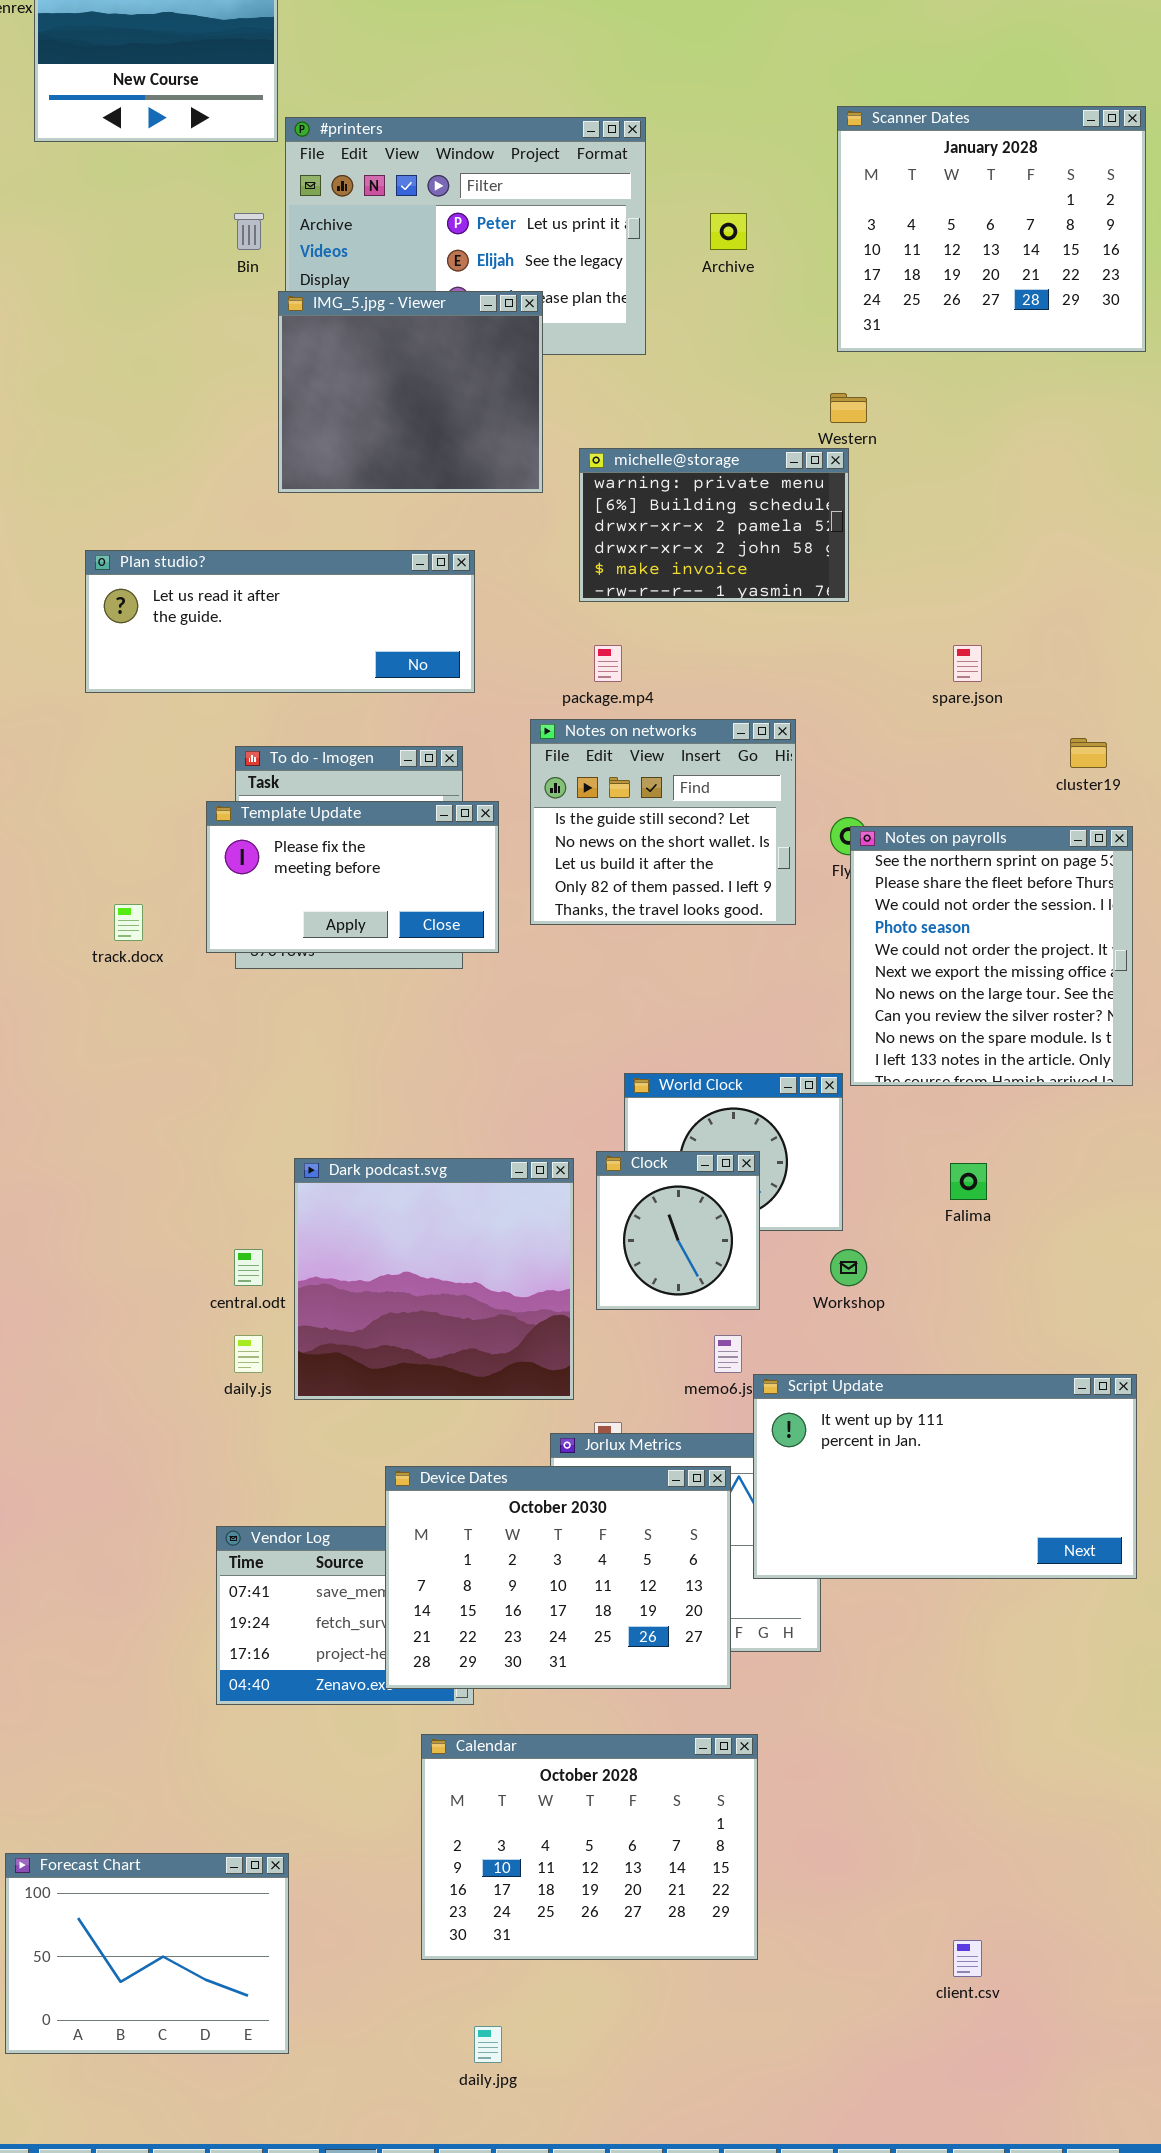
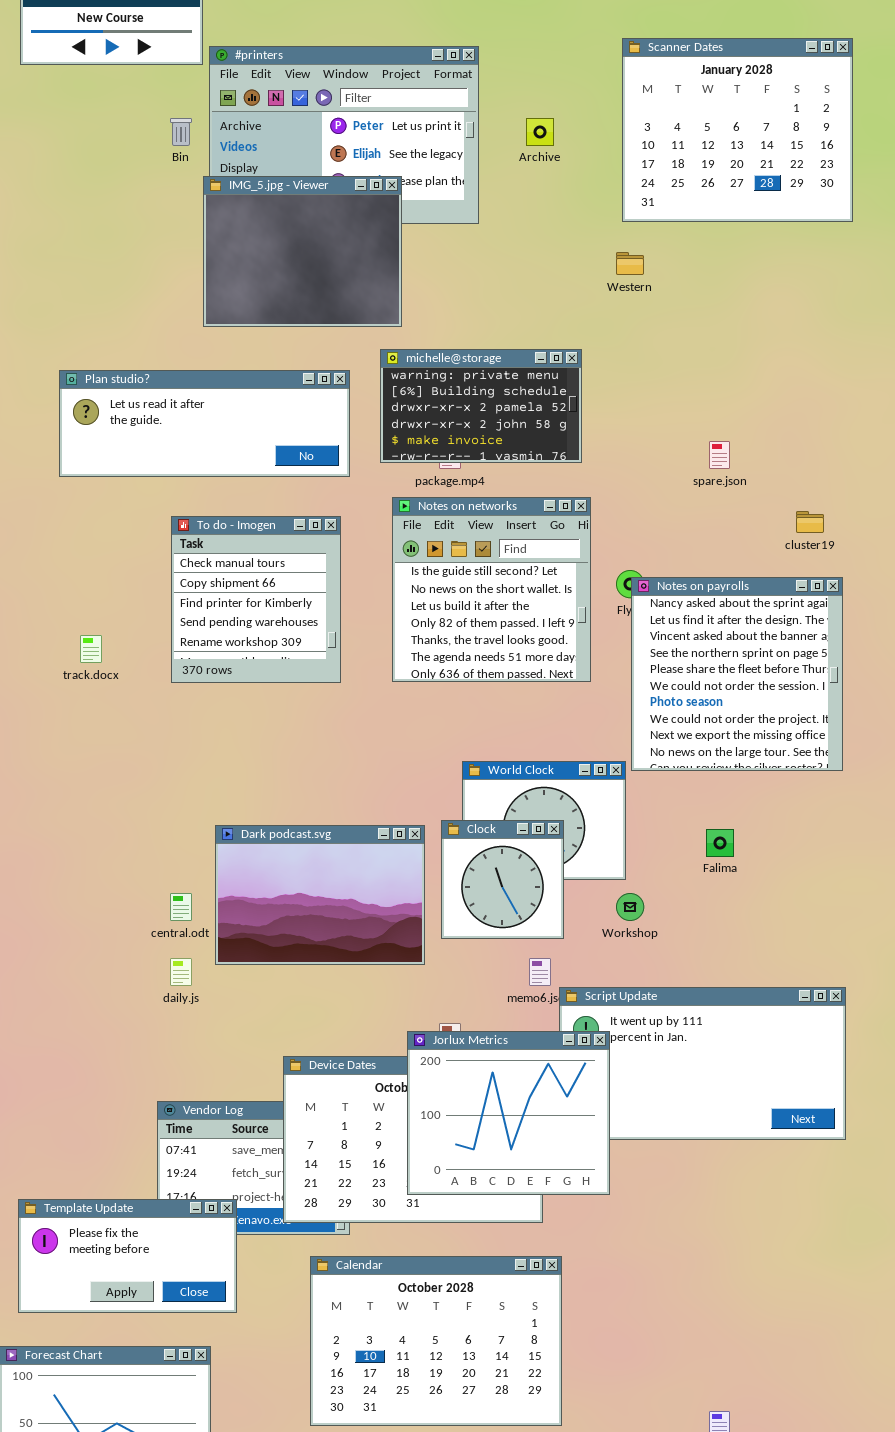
michelle@storage: [579,448,849,602] -> [380,349,582,463], moved
Notes on networks: [530,719,796,925] -> [392,497,591,682], resized
Template Update: [206,801,499,953] -> [18,1199,237,1313], moved
Notes on payrolls: [850,826,1133,1086] -> [631,577,843,771], scrolled up 3 rows
Dark podcast.svg: [294,1158,574,1400] -> [215,825,425,965], resized
Jorlux Metrics: [550,1433,821,1652] -> [407,1031,610,1195], raised

